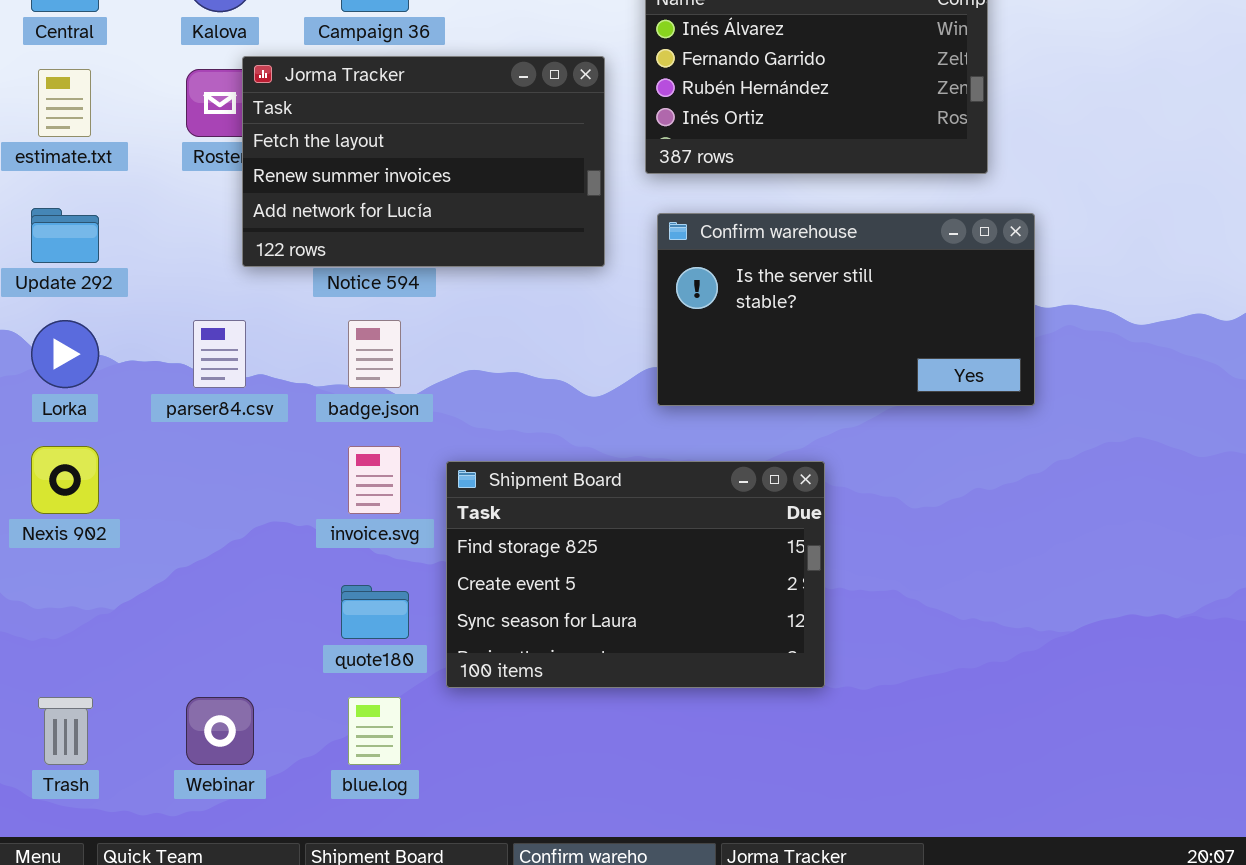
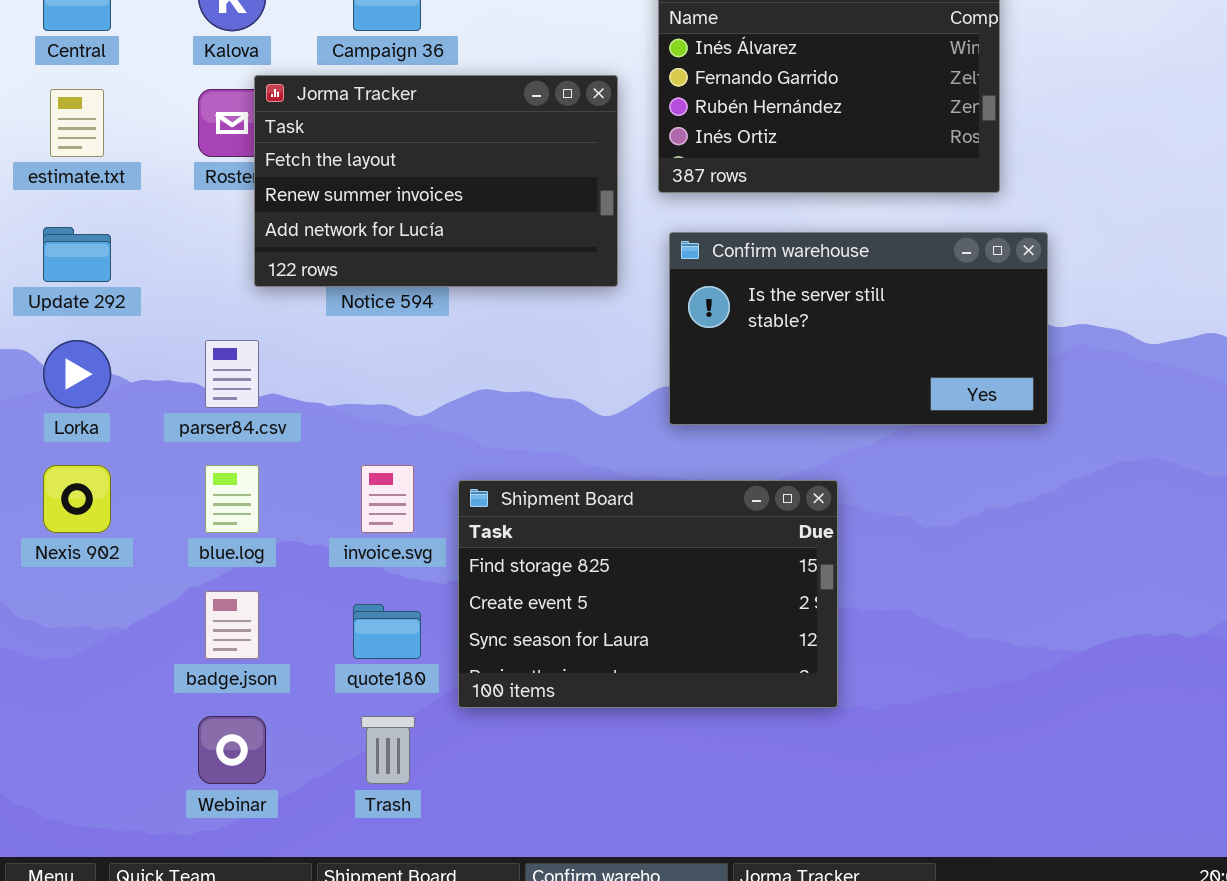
badge.json: [348,320,401,388] -> [205,591,259,659], moved
Trash: [38,697,93,765] -> [361,716,415,784], moved
blue.log: [348,697,401,765] -> [205,465,259,533], moved

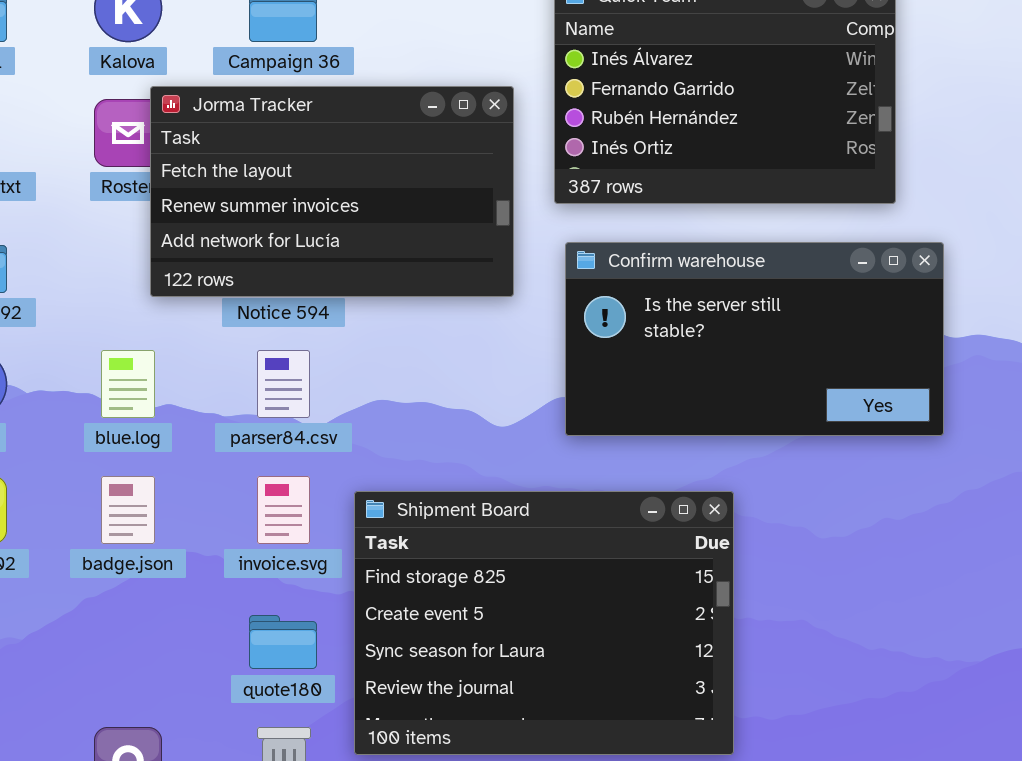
parser84.csv: [205,340,259,408] -> [257,350,310,418], moved
blue.log: [205,465,259,533] -> [101,350,155,418], moved
Shipment Board: [458,480,838,708] -> [354,491,734,755], resized
badge.json: [205,591,259,659] -> [101,476,155,544], moved

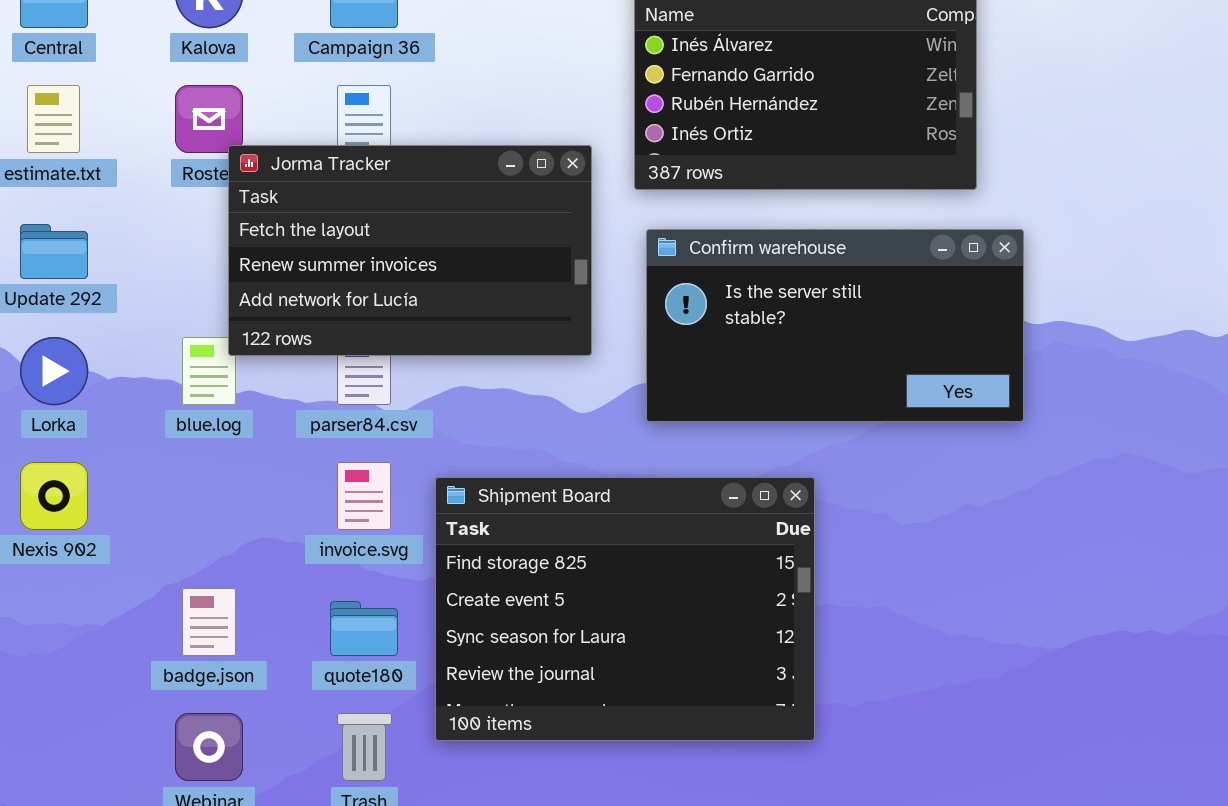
Jorma Tracker: [150,86,514,297] -> [228,145,592,356], moved
badge.json: [101,476,155,544] -> [182,588,236,656], moved

